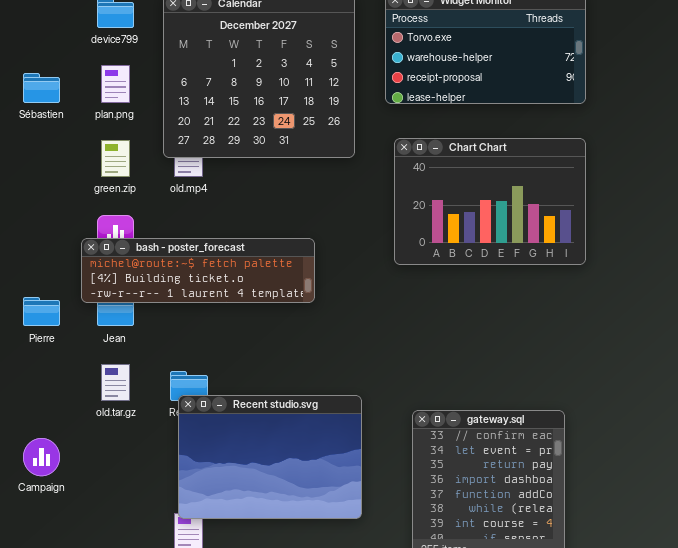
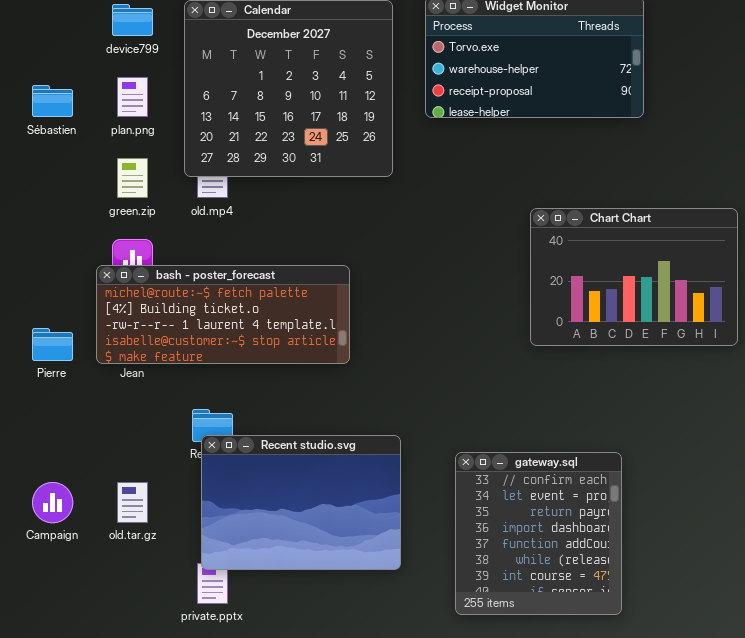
Chart Chart: [394,138,586,265] -> [530,208,738,346], moved
bash - poster_forecast: [81,238,315,303] -> [96,265,350,364], resized
old.tar.gz: [101,364,130,401] -> [117,482,148,523], moved

